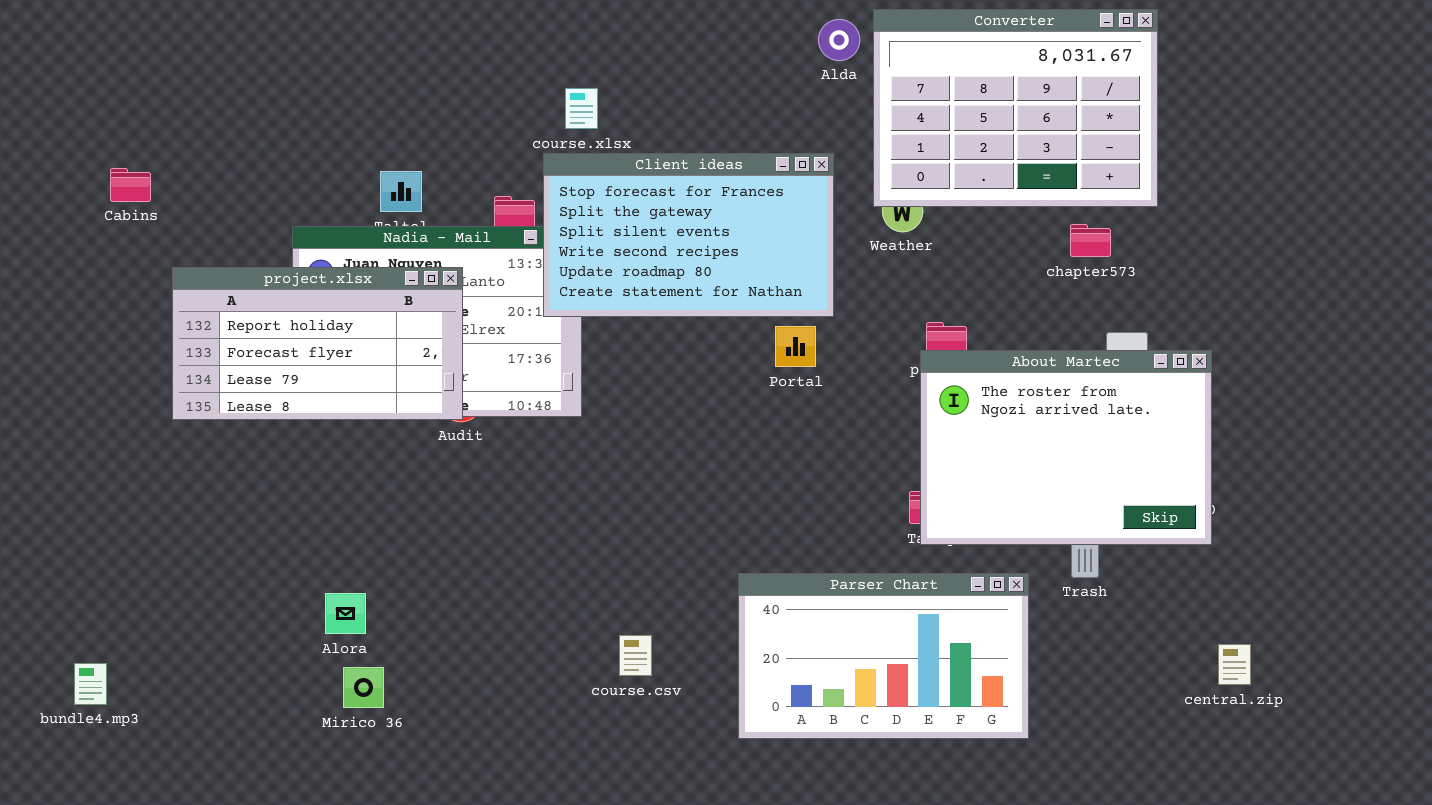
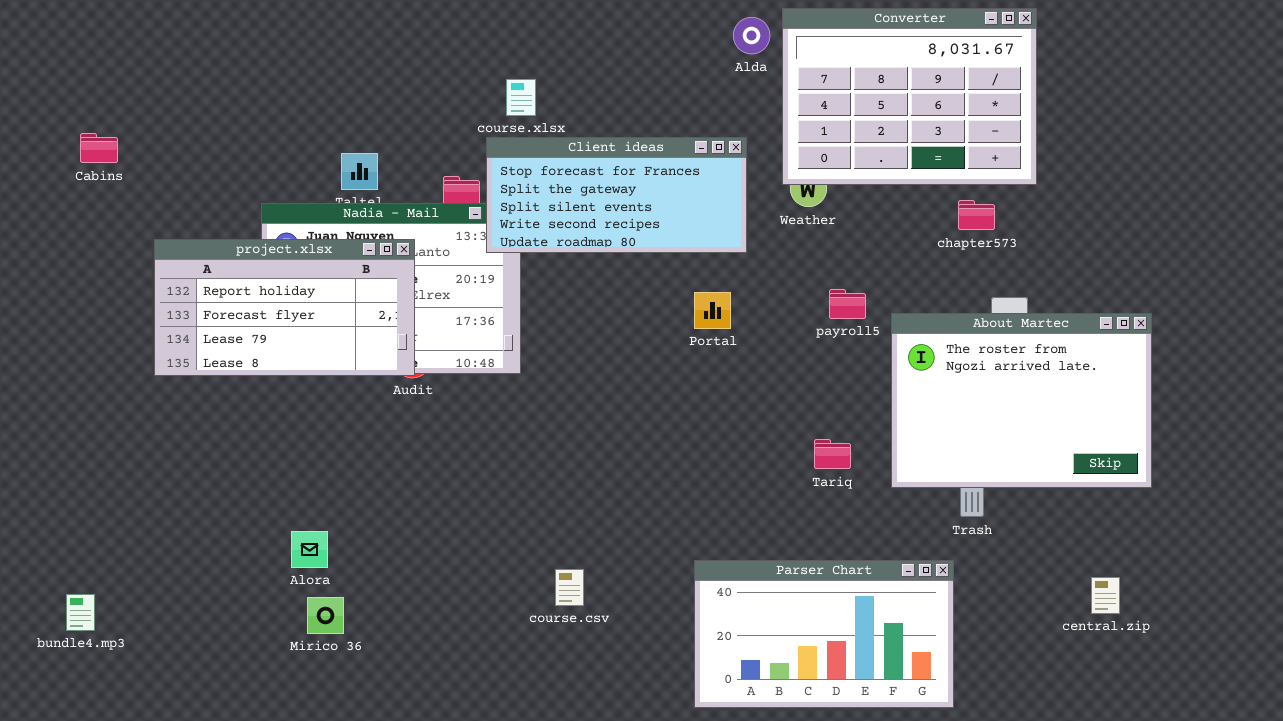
Client ideas: [543,153,834,317] -> [486,137,747,253], resized
Cabins: [110,168,151,202] -> [80,133,118,163], moved
About Martec: [920,350,1212,545] -> [891,313,1152,488], moved
Parser Chart: [738,573,1029,739] -> [694,560,954,708], moved

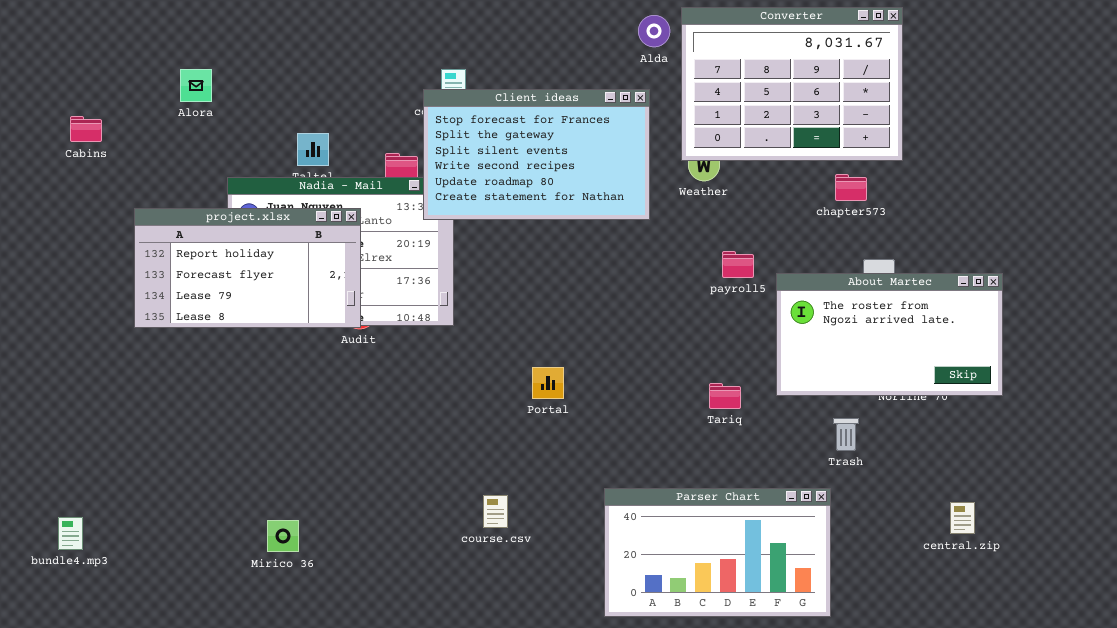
Client ideas: [486,137,747,253] -> [423,89,650,220], resized
Portal: [694,292,731,329] -> [532,367,564,399], moved
About Martec: [891,313,1152,488] -> [776,273,1003,396], resized
Alora: [291,531,328,568] -> [180,69,212,102], moved

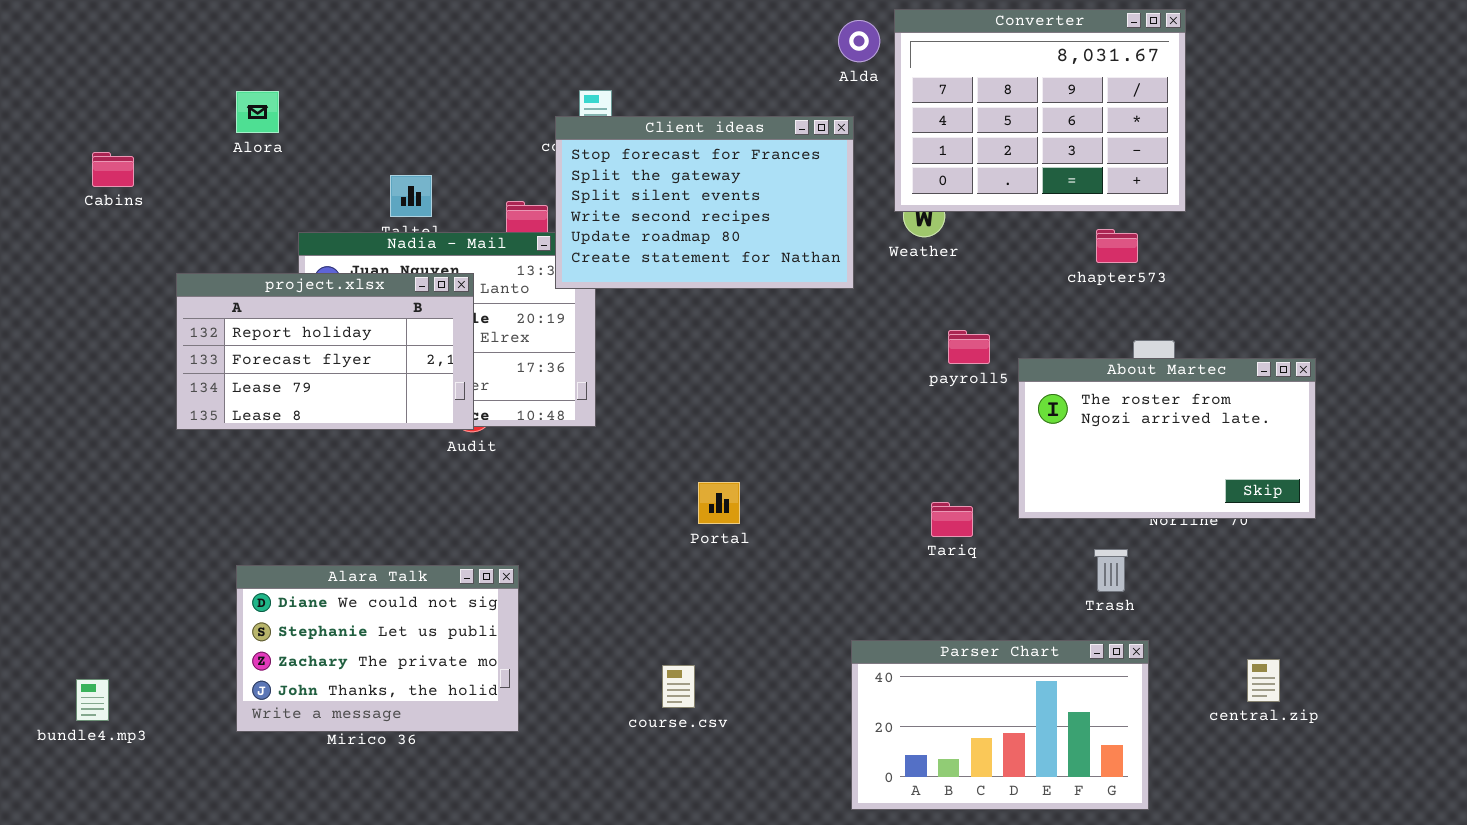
Alara Talk: none -> [236,565,519,732], opened
Parser Chart: [604,488,831,617] -> [851,640,1149,810], moved
course.csv: [483,495,508,528] -> [662,665,695,708], moved

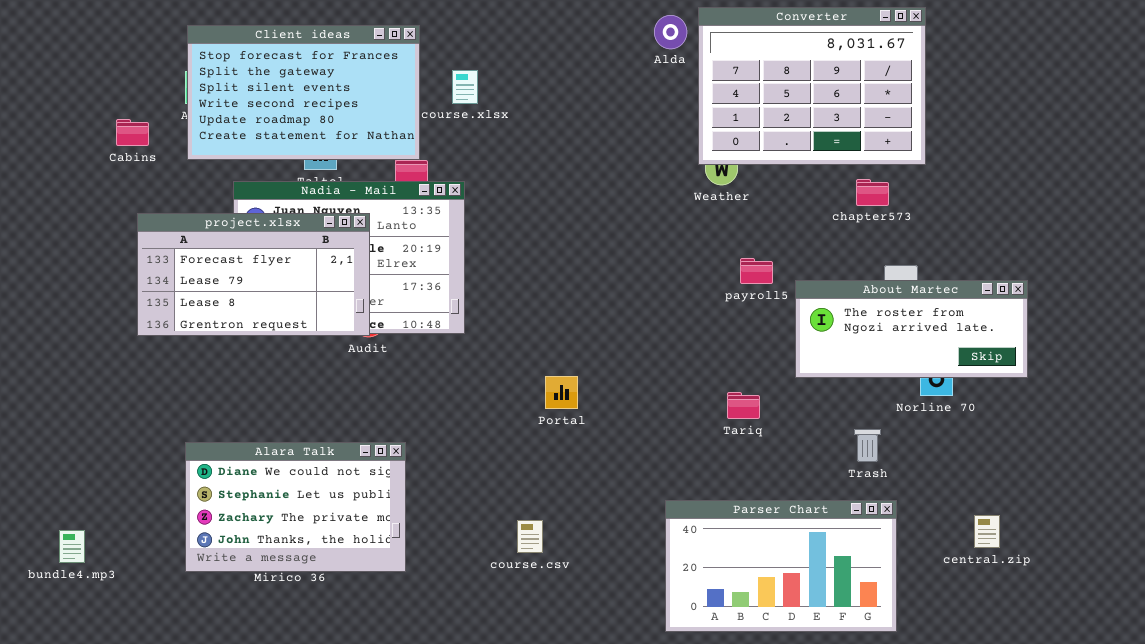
Client ideas: [555,116,854,289] -> [187,25,420,160], moved
Cabins: [92,152,134,187] -> [116,119,149,146], moved
project.xlsx: [176,273,474,430] -> [137,213,370,336], scrolled down 1 row
About Martec: [1018,358,1316,519] -> [795,280,1028,378], resized

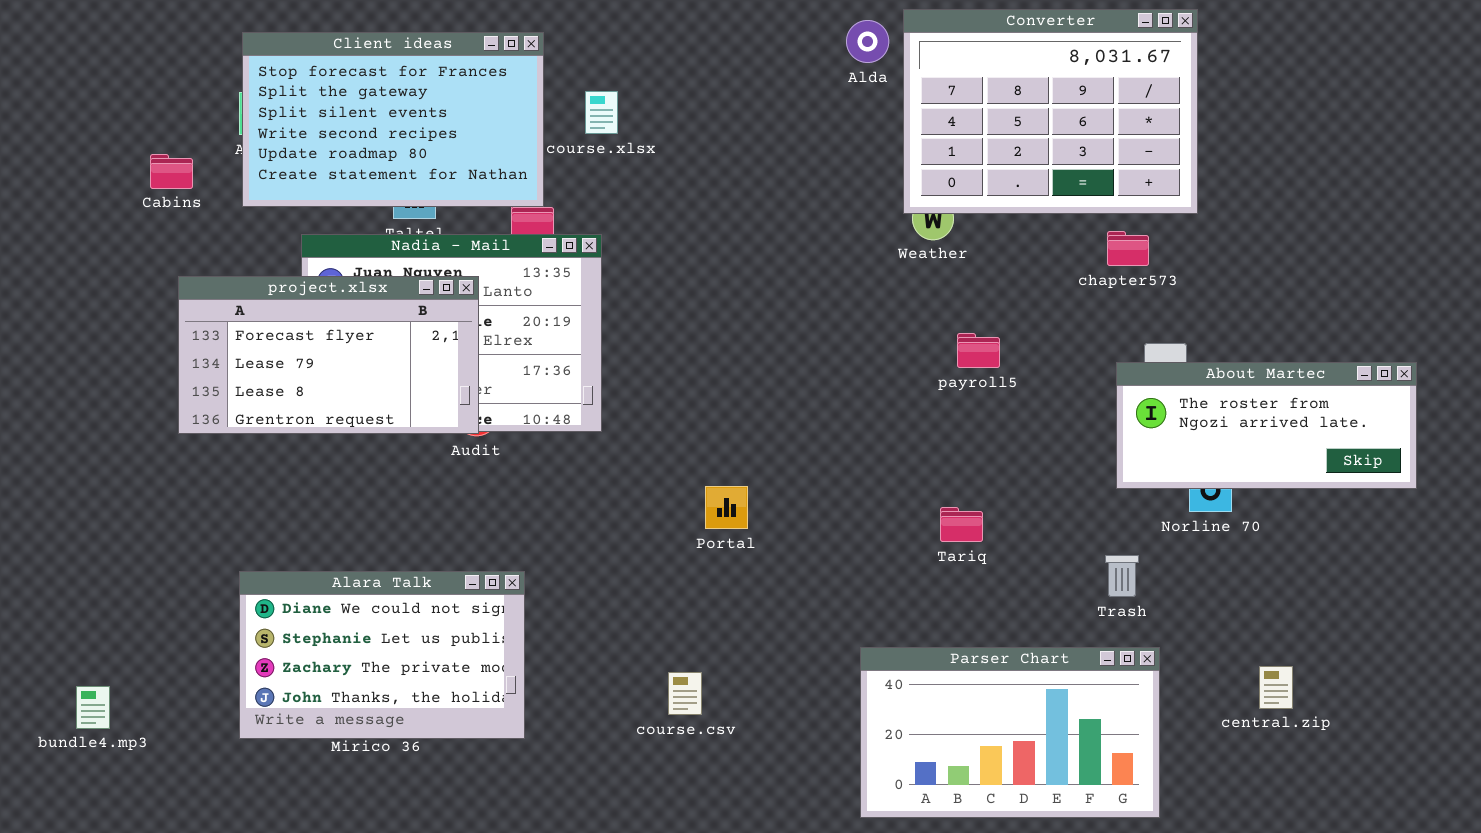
About Martec: [795,280,1028,378] -> [1116,362,1417,489], moved

